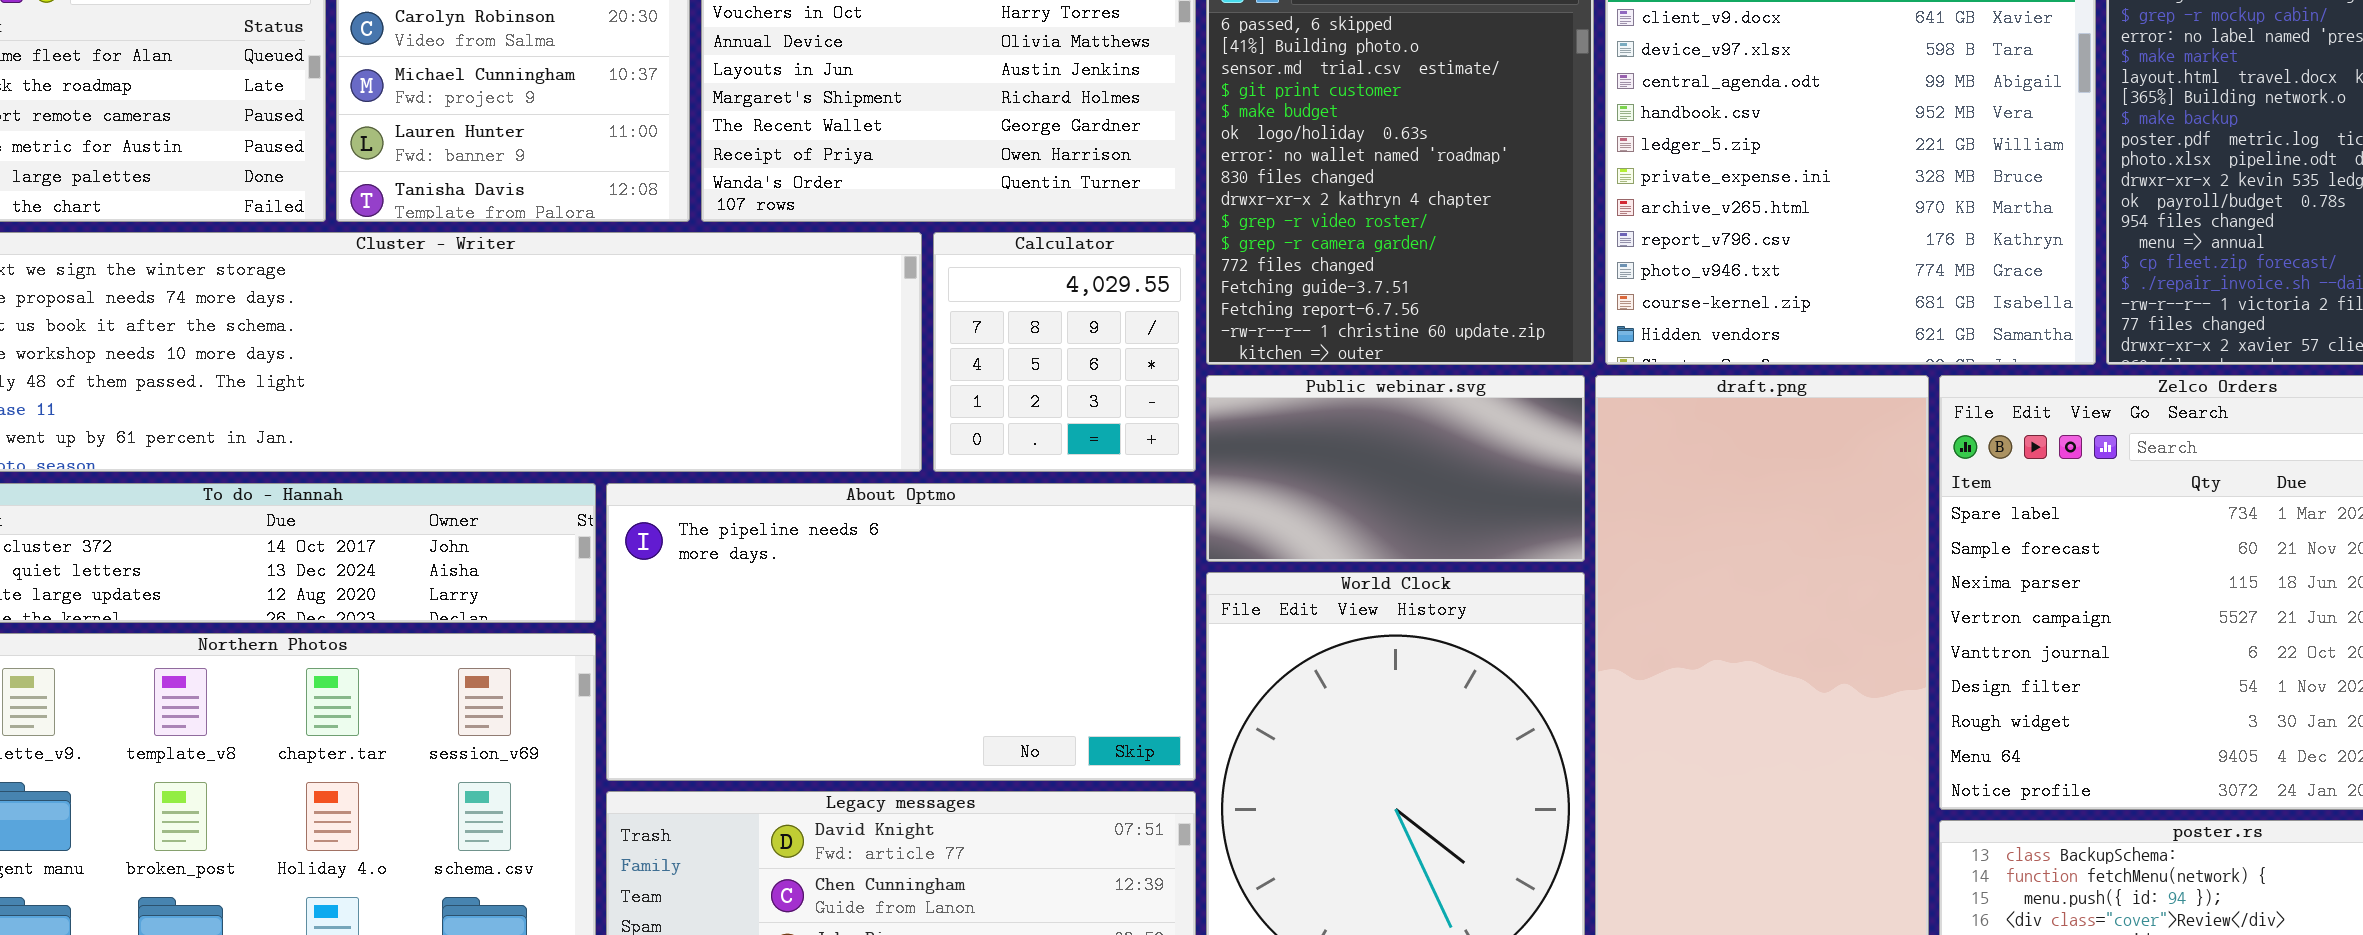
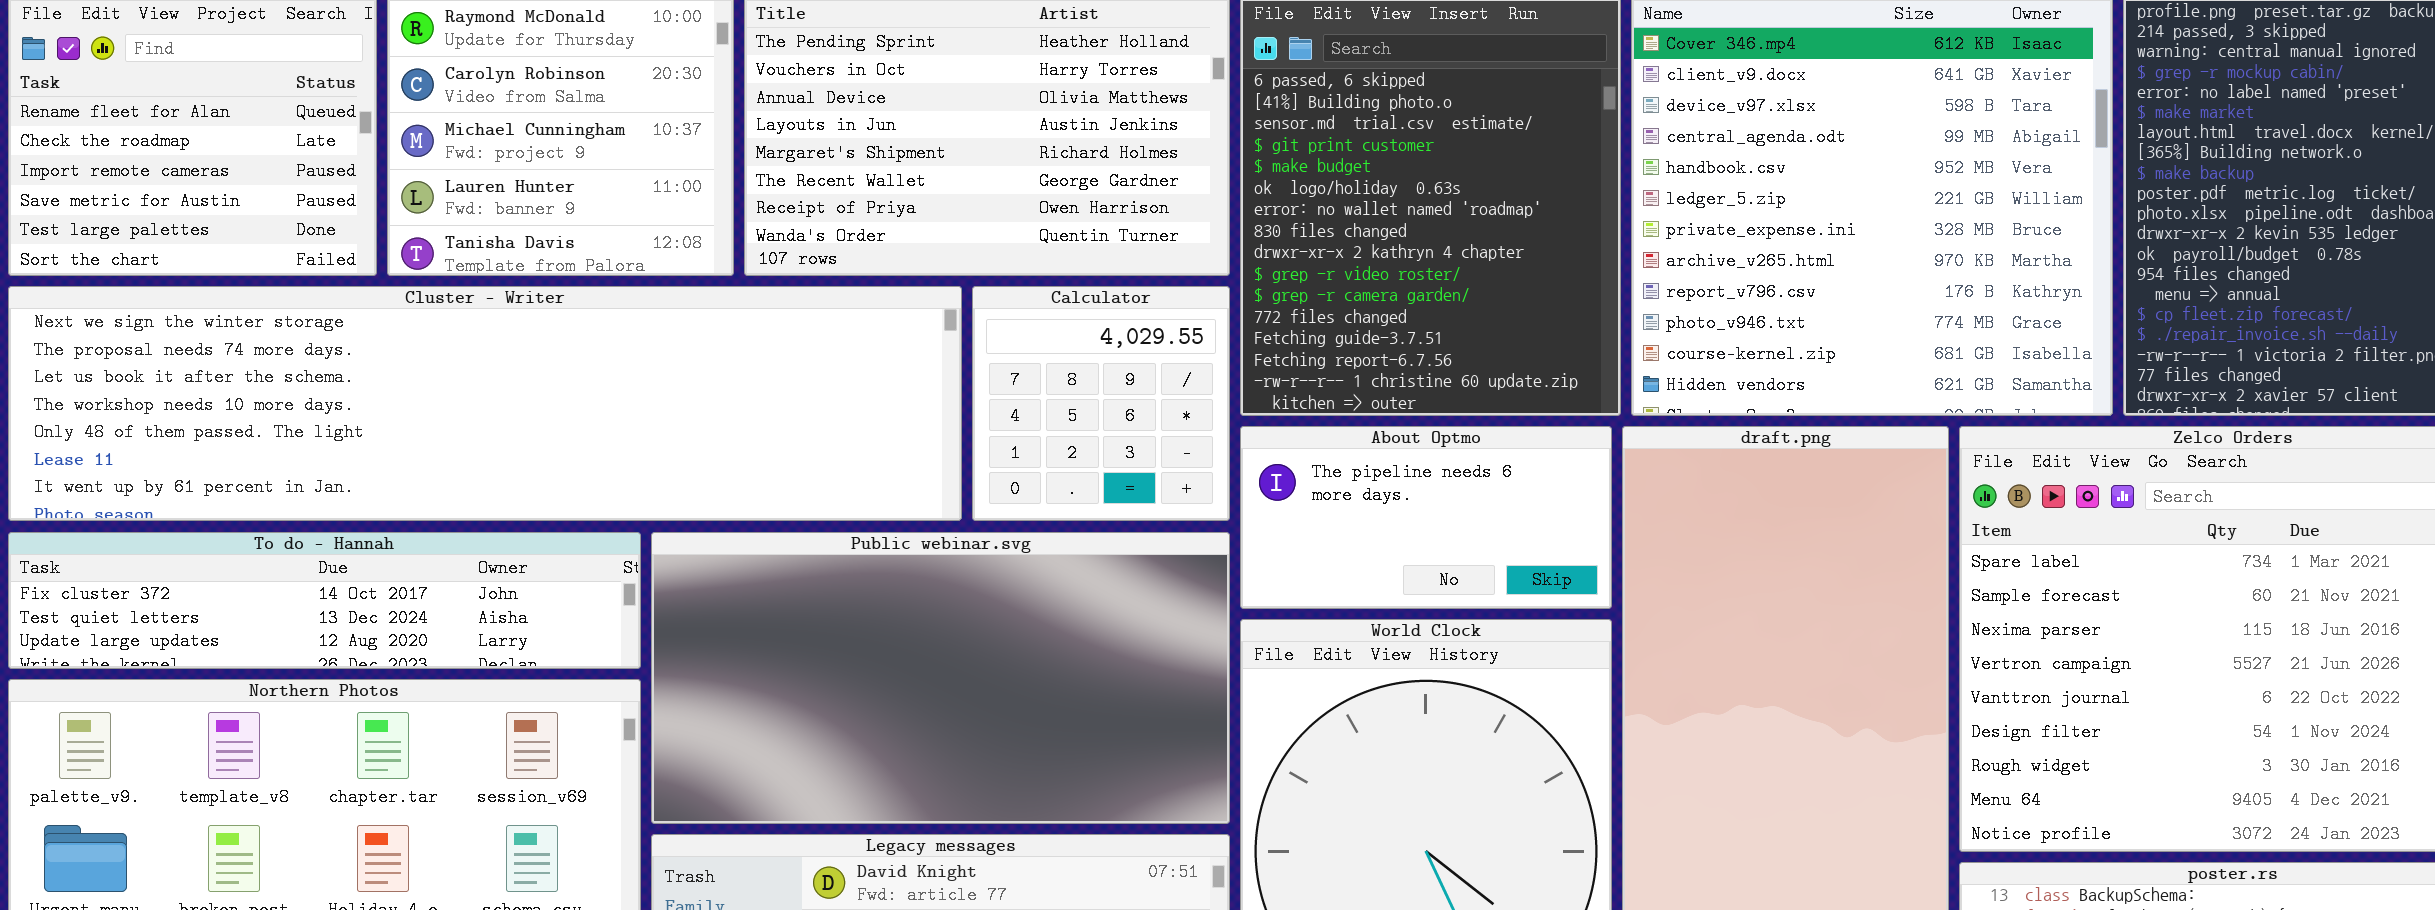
Public webinar.svg: [1206,375,1585,562] -> [651,532,1230,824], moved, resized
About Optmo: [606,483,1196,781] -> [1240,426,1612,609], moved, resized

